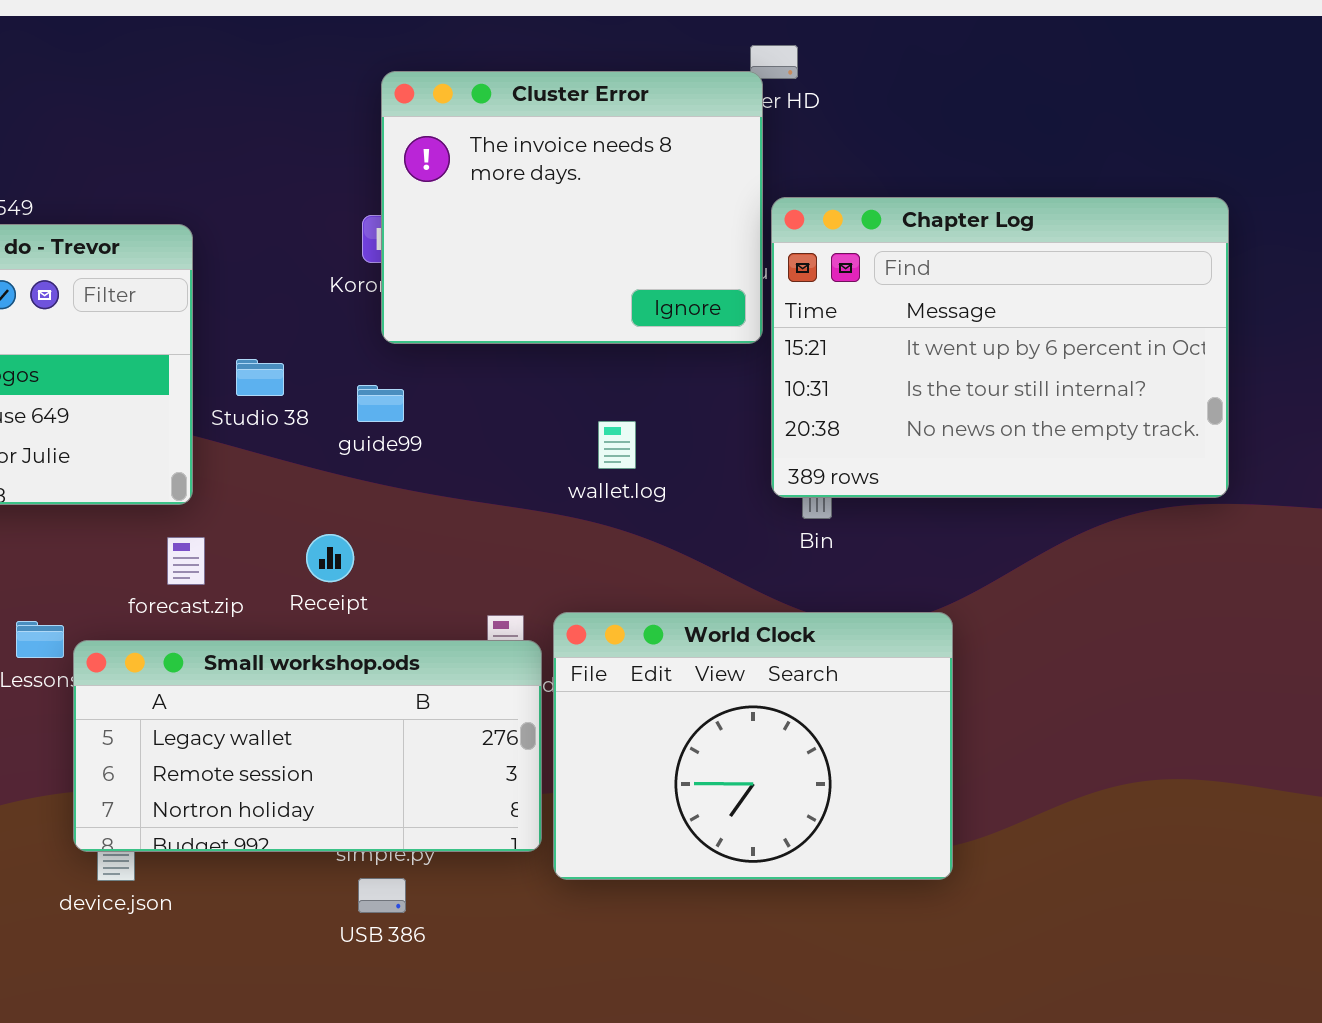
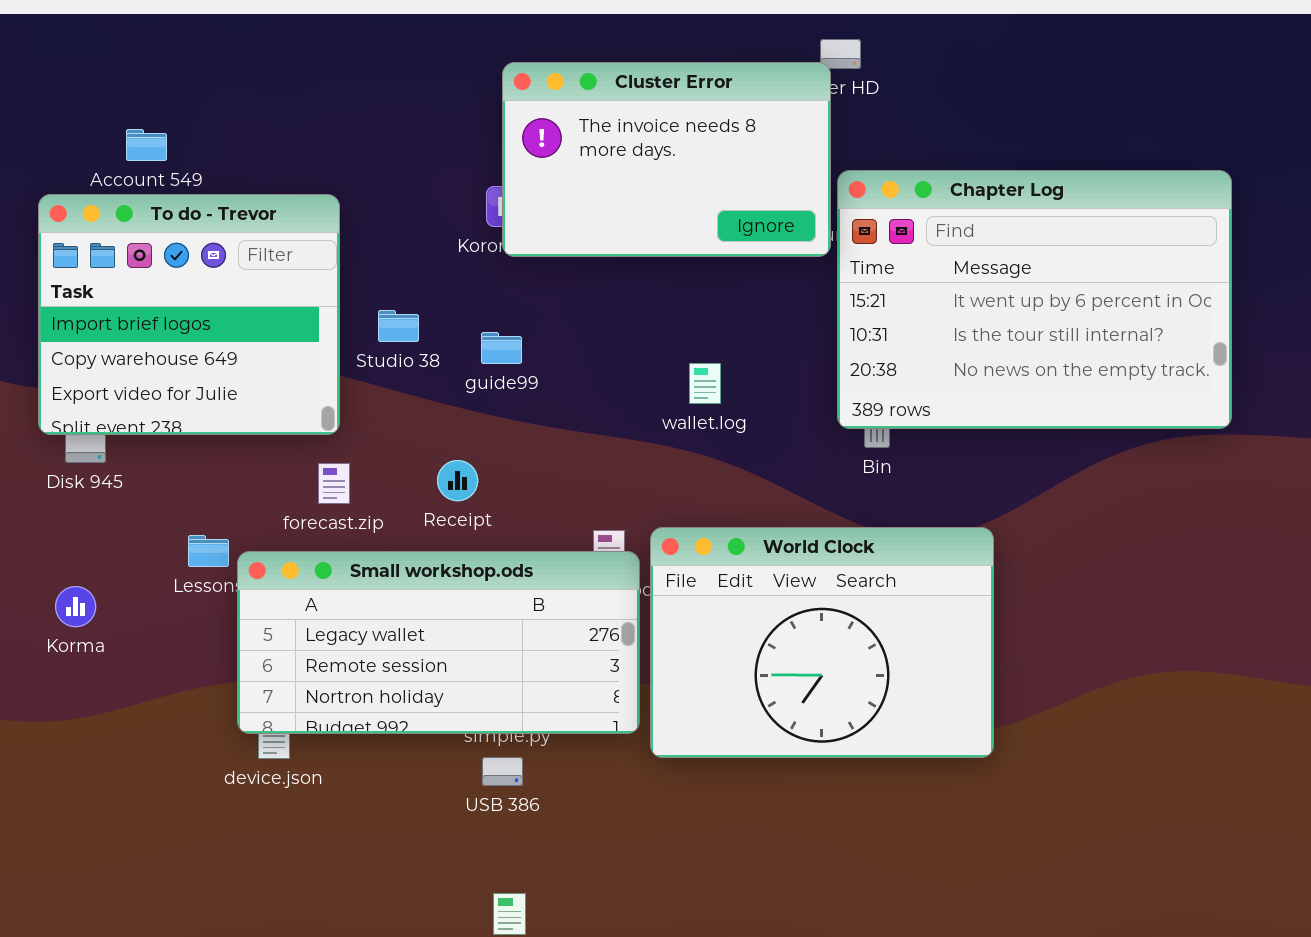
Cluster Error: [381,71,763,344] -> [502,62,831,257], resized

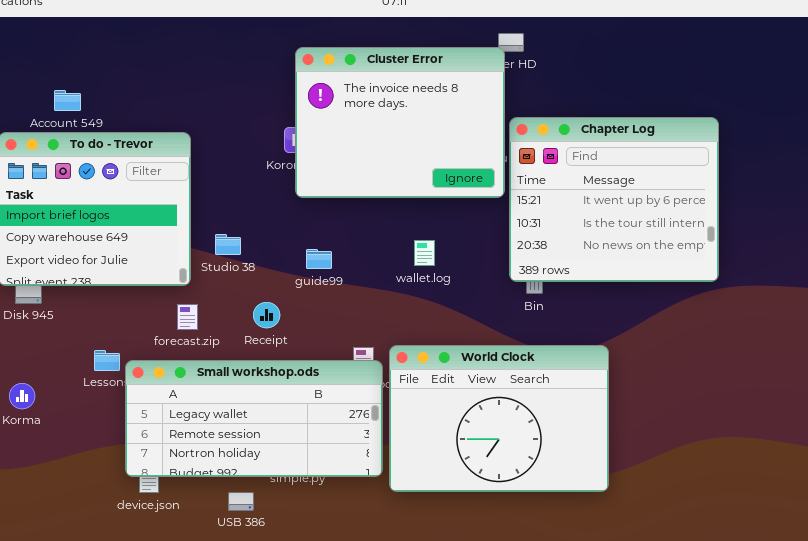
Cluster Error: [502,62,831,257] -> [295,47,505,198], resized
Chapter Log: [837,170,1232,429] -> [509,117,719,282], resized
Studio 38: [378,310,419,342] -> [215,234,241,255], moved
guide99: [481,332,522,364] -> [306,249,332,269], moved
USB 386: [482,757,523,786] -> [228,492,254,511], moved

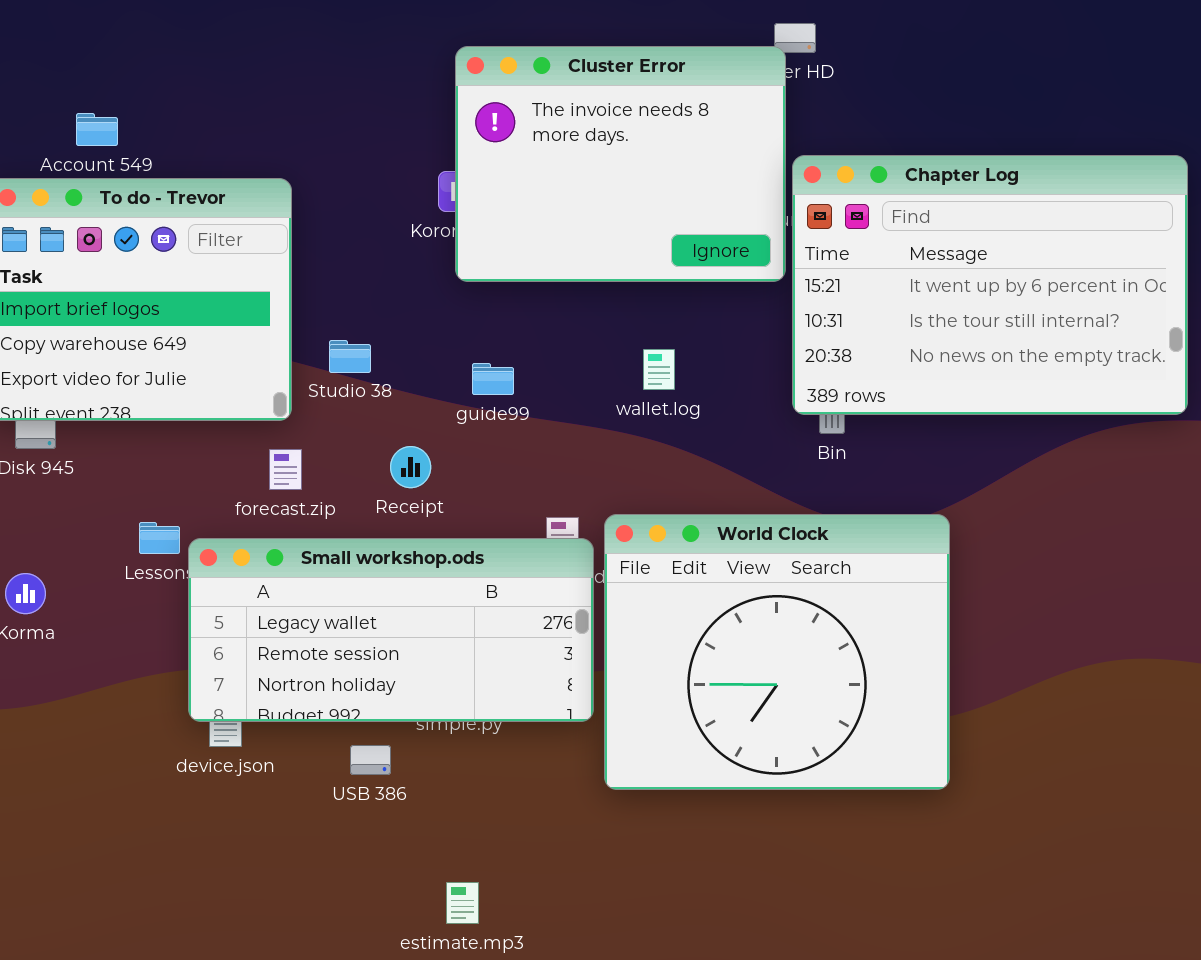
Chapter Log: [509,117,719,282] -> [792,155,1188,415], resized
World Clock: [389,345,609,492] -> [604,514,950,790], resized

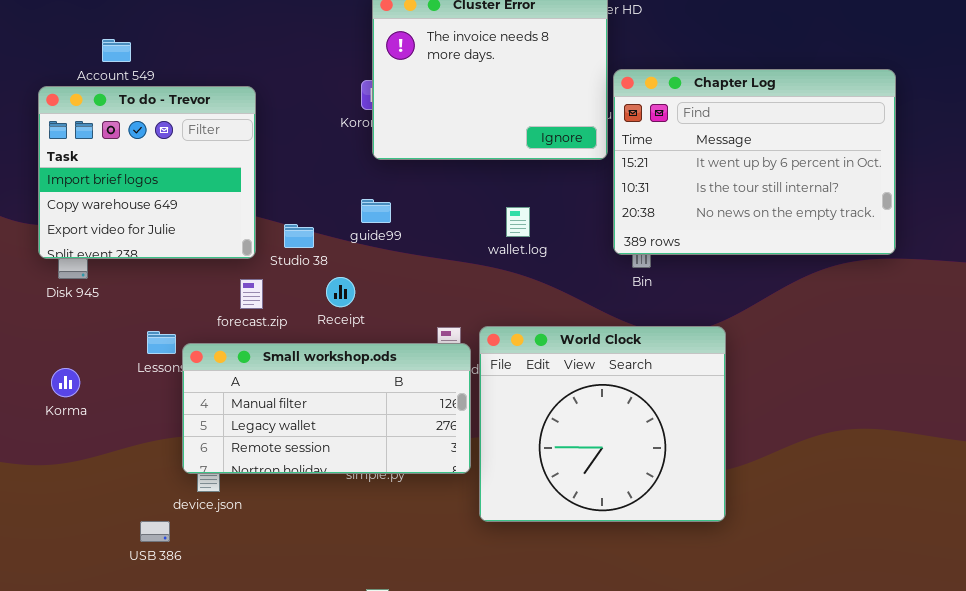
Studio 38: [329,340,371,373] -> [284,224,314,248], moved
guide99: [472,363,514,395] -> [361,199,391,223], moved
Small workshop.ods: [188,538,594,722] -> [182,343,471,474], scrolled up 1 row
USB 386: [350,745,391,775] -> [140,521,170,542], moved

